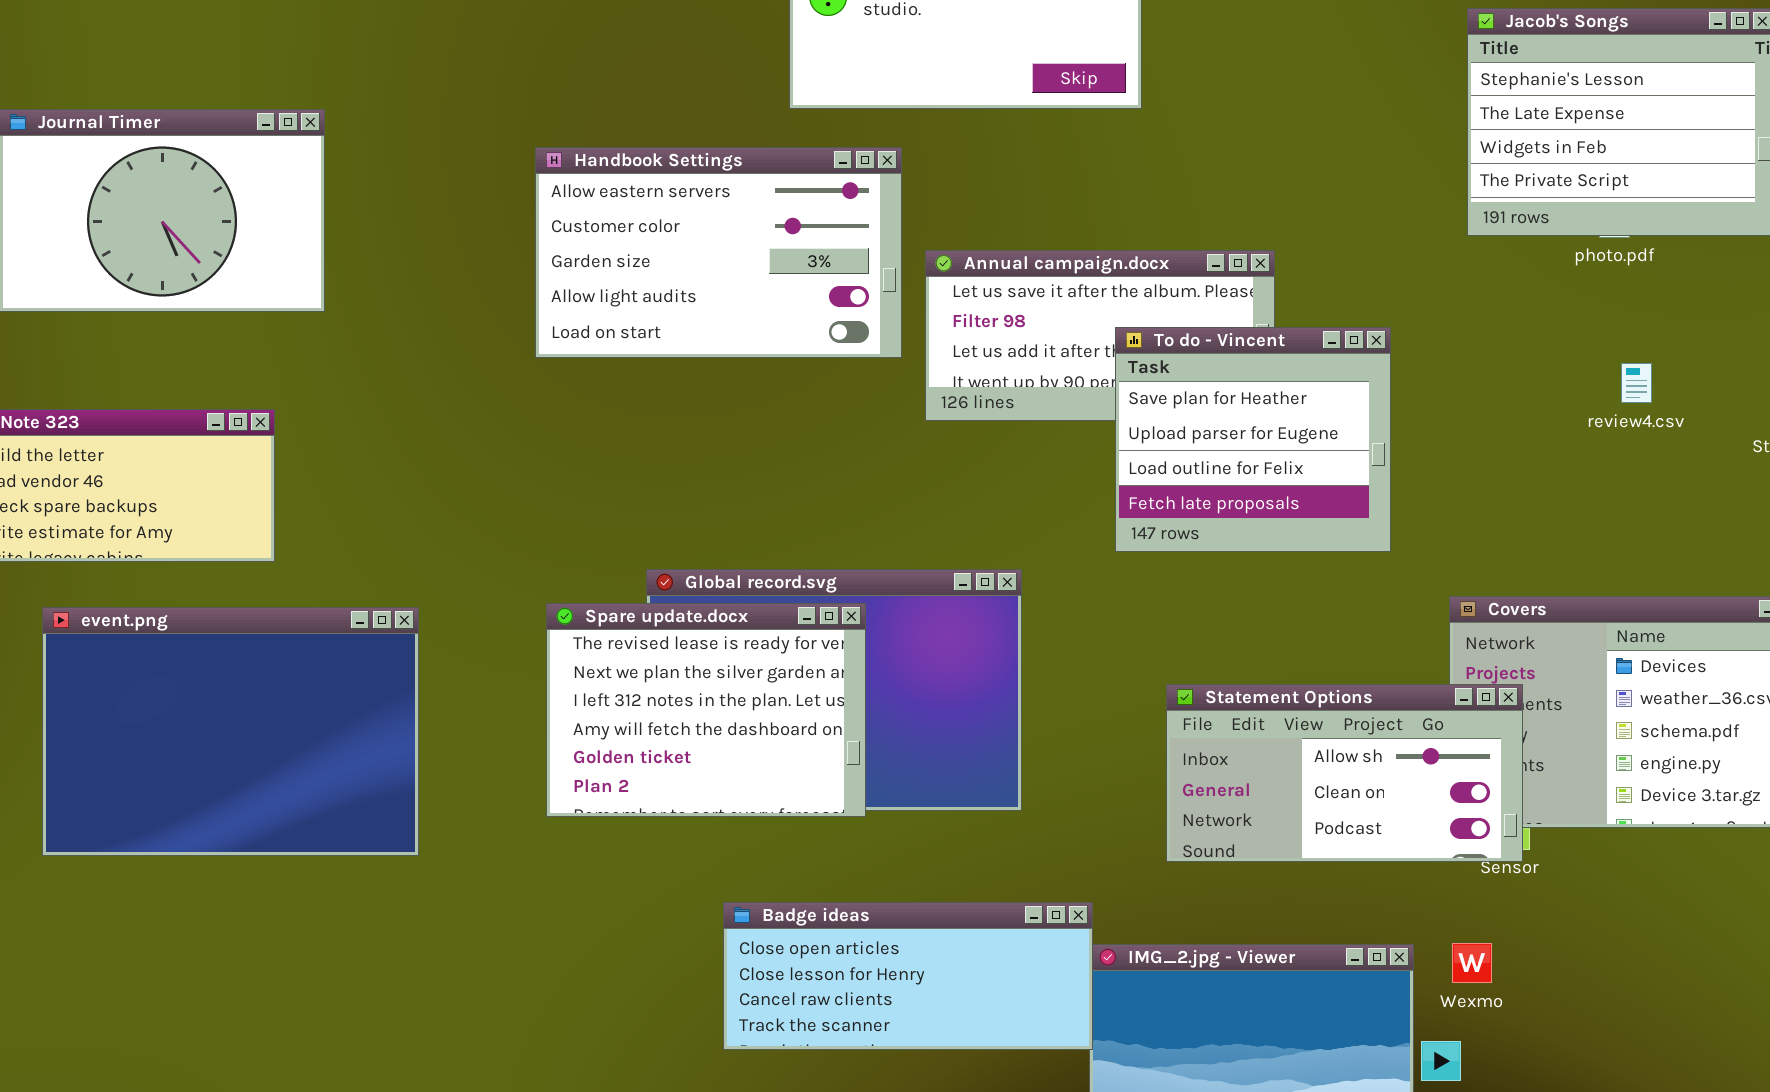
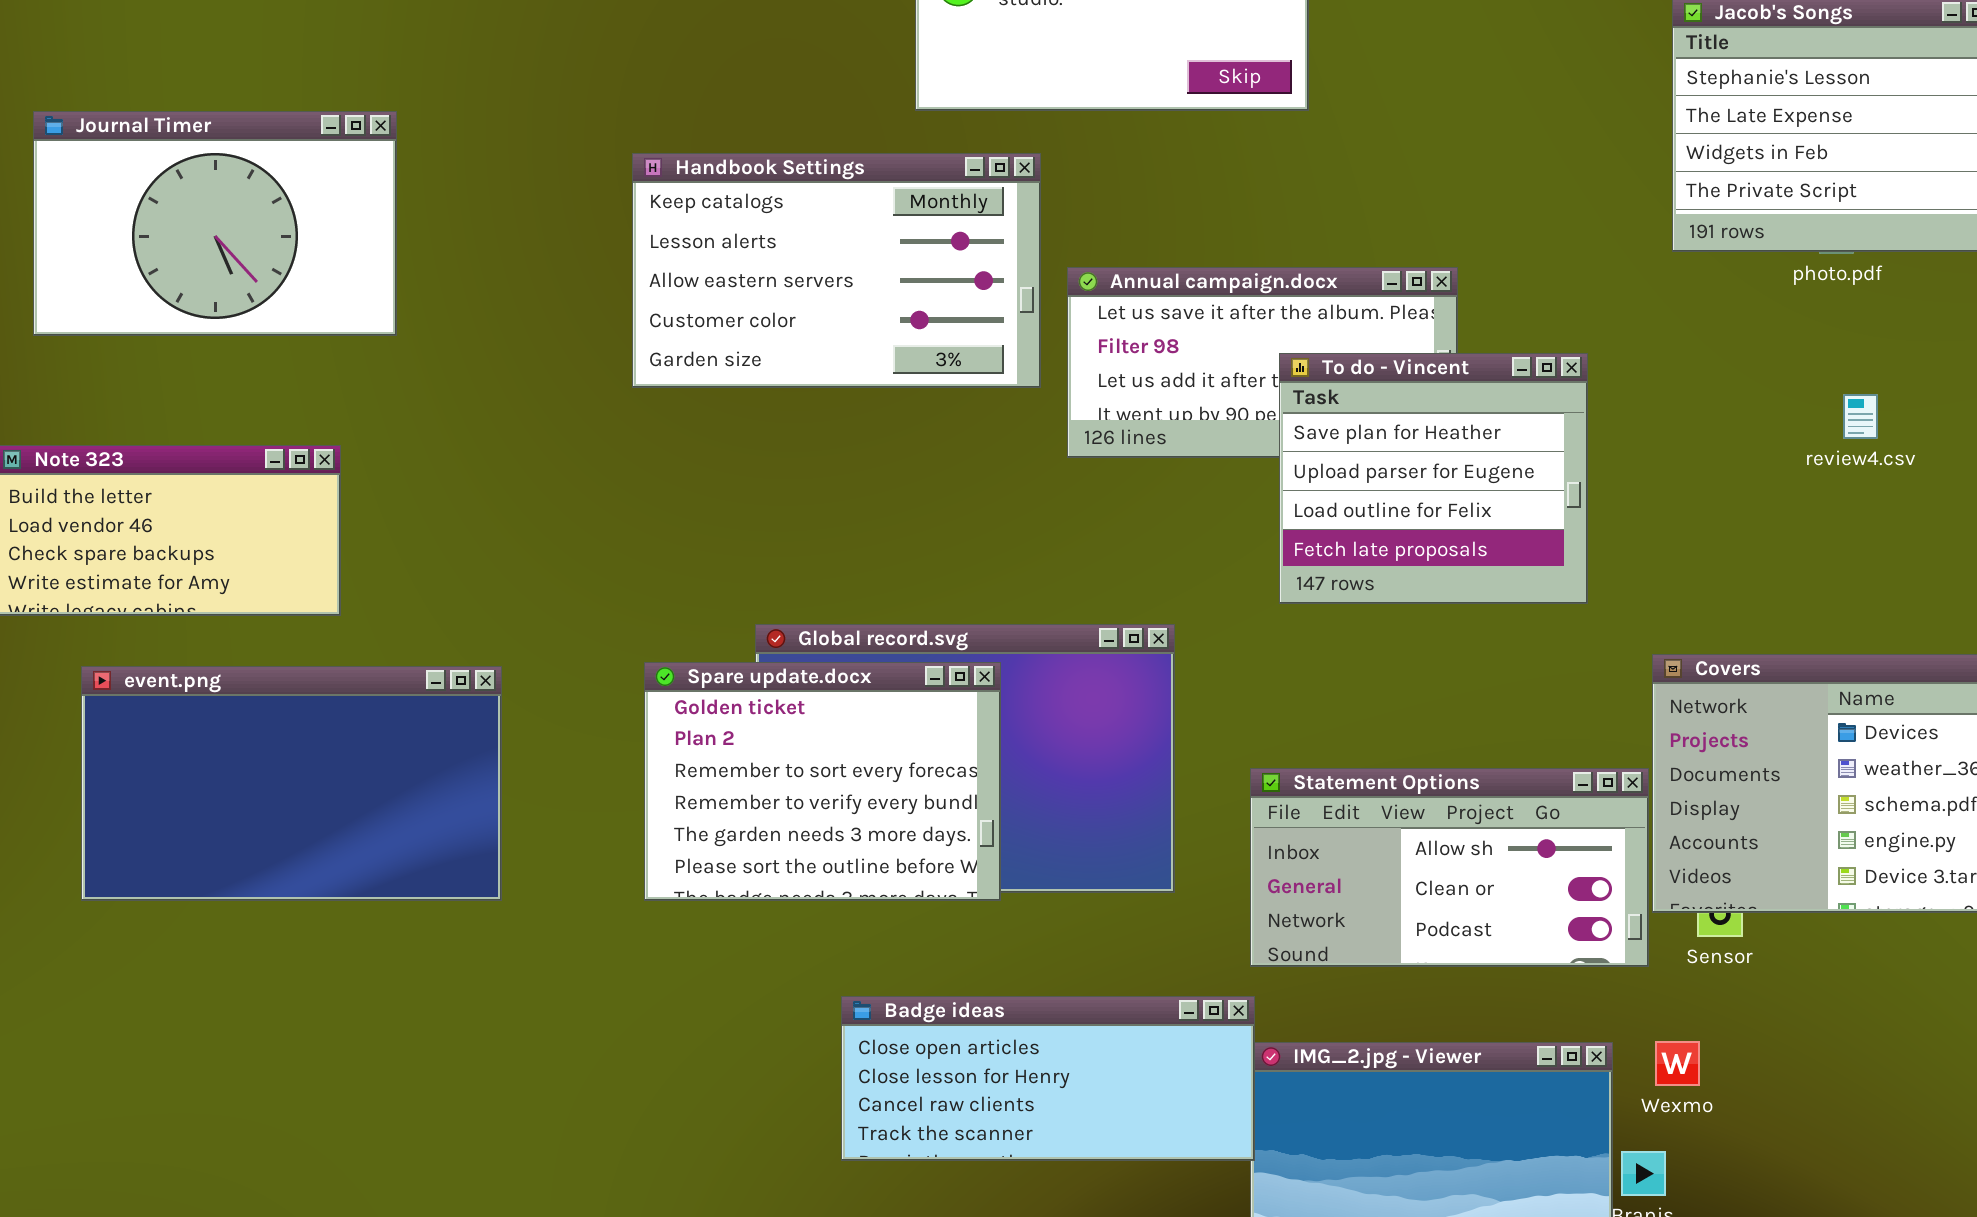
Handbook Settings: [535,147,902,358] -> [632,153,1041,388], scrolled up 2 rows
Spare update.docx: [546,603,866,817] -> [644,662,1001,901], scrolled down 4 rows
event.png: [42,607,419,856] -> [81,666,502,901], resized
Statement Options: [1166,684,1523,862] -> [1250,768,1649,967], moved

